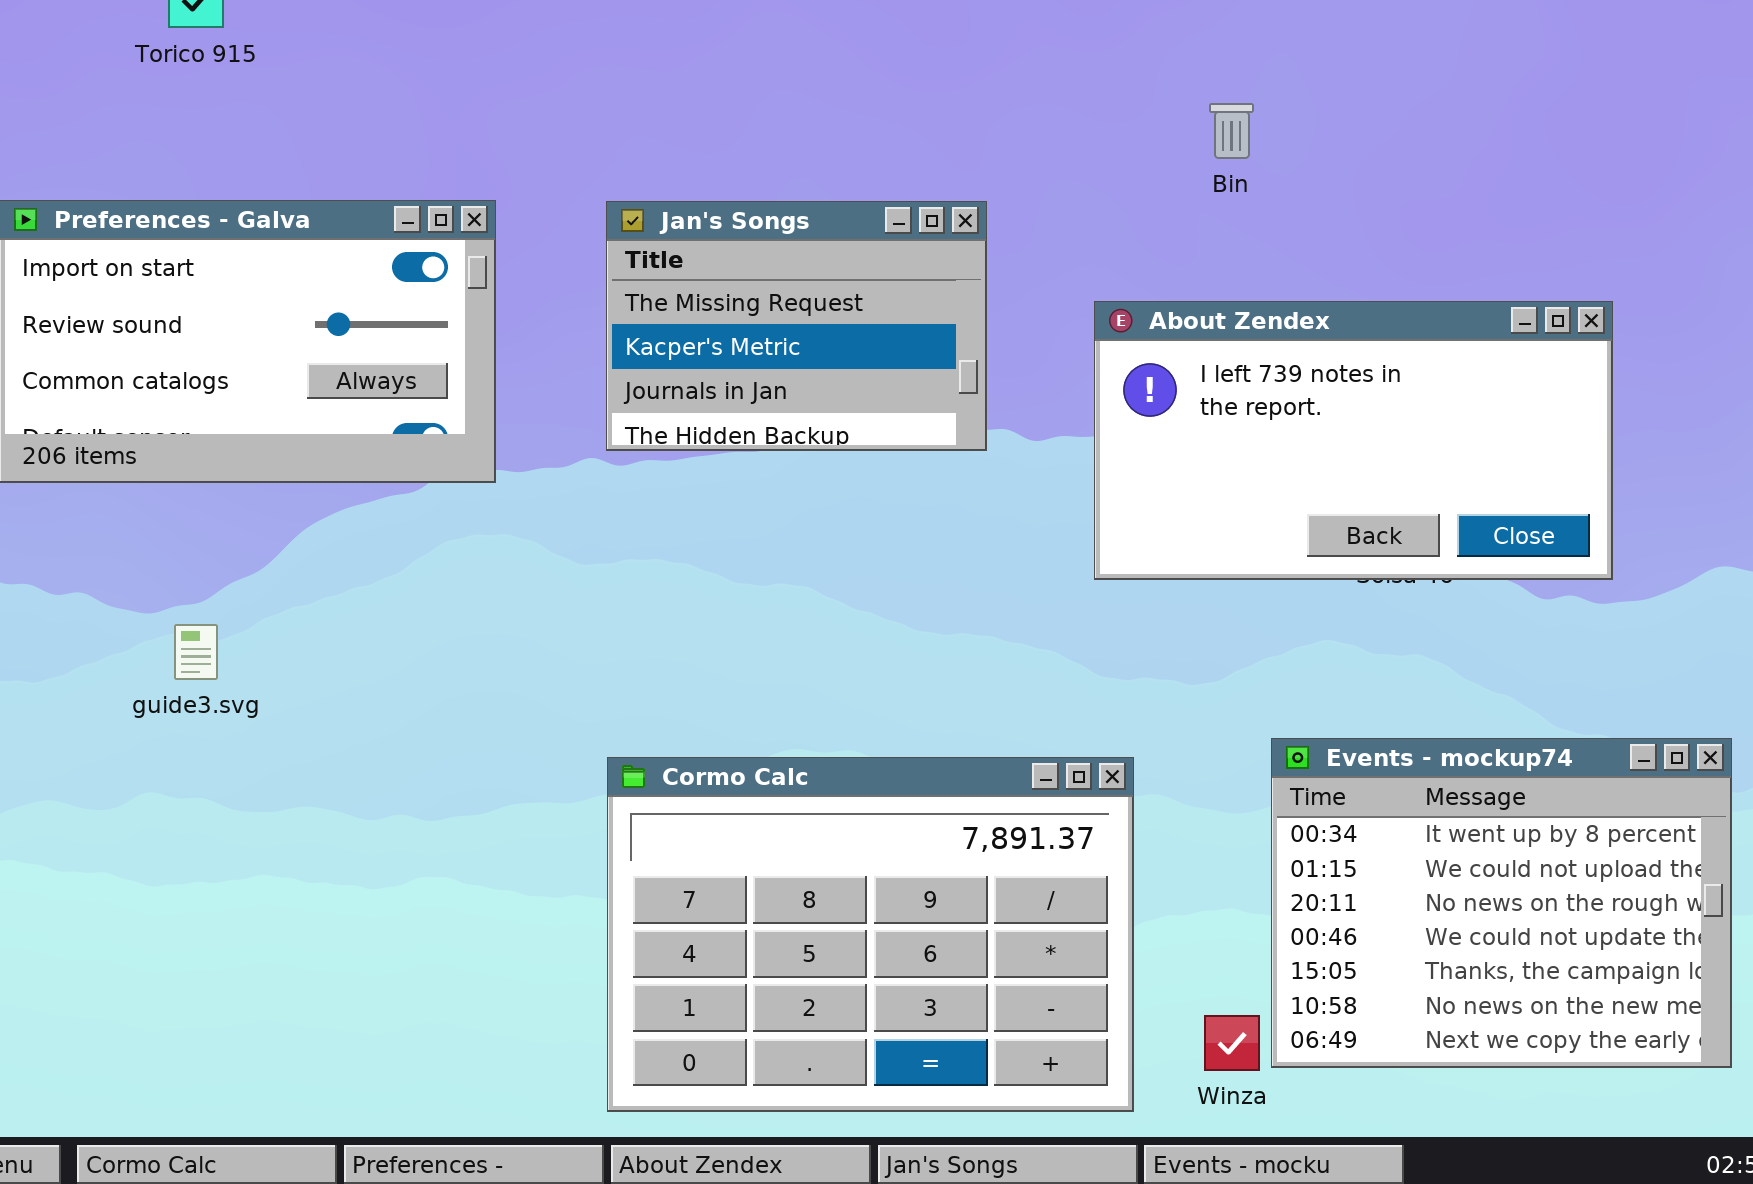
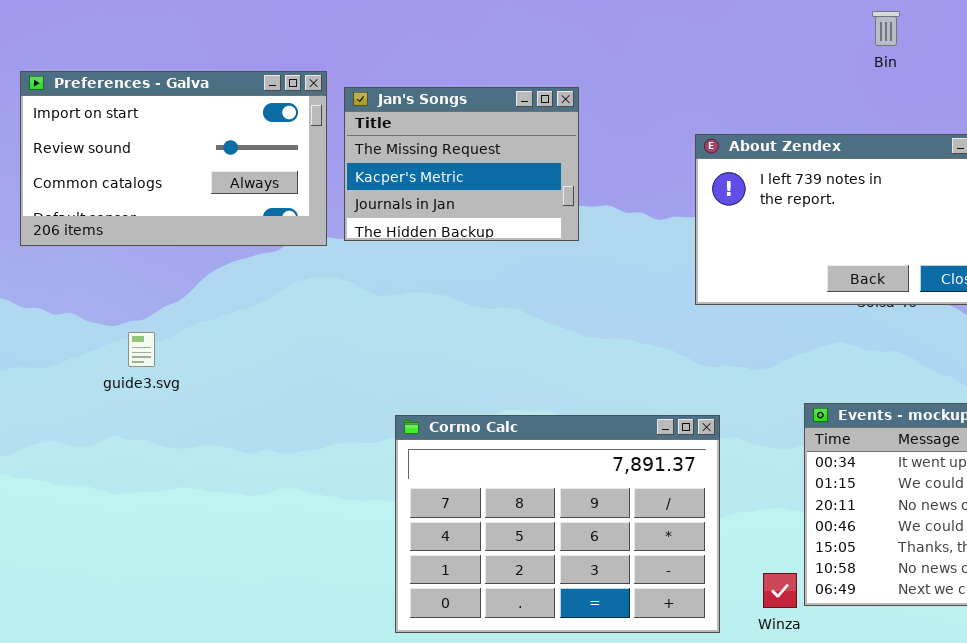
Bin: [1209,103,1254,159] -> [872,11,900,46], moved
Jan's Songs: [606,201,987,451] -> [344,87,579,241], moved

